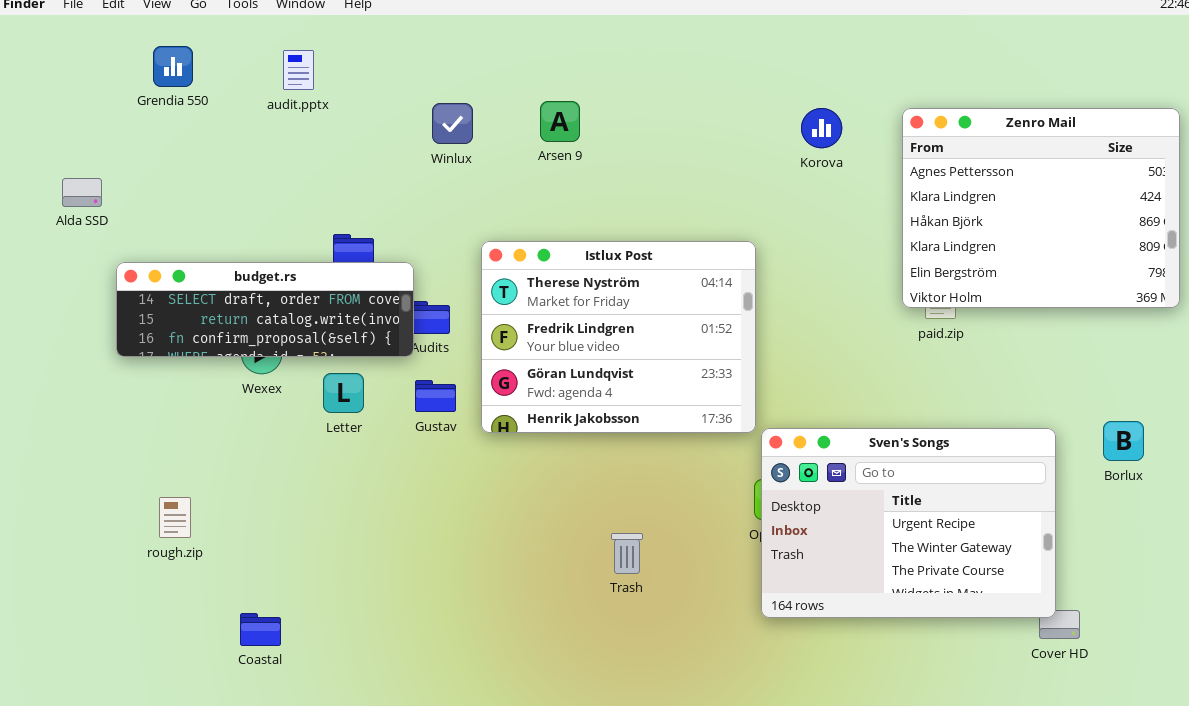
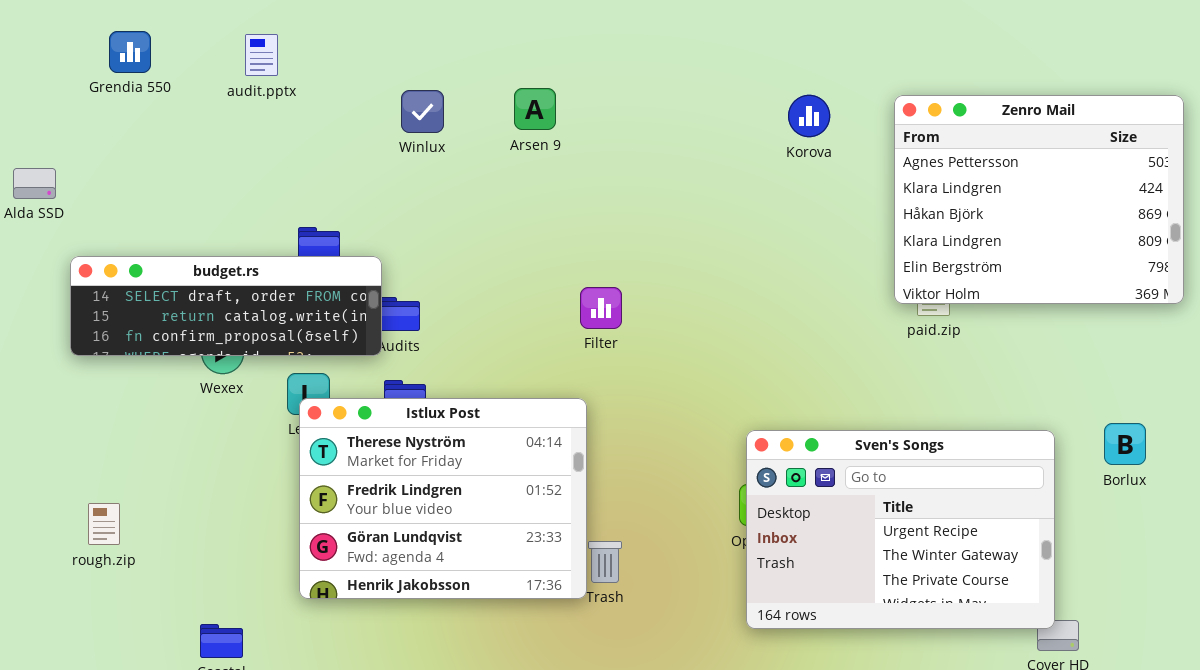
Istlux Post: [481,241,756,433] -> [299,398,587,599], moved
rough.zip: [159,497,191,538] -> [88,503,120,545], moved

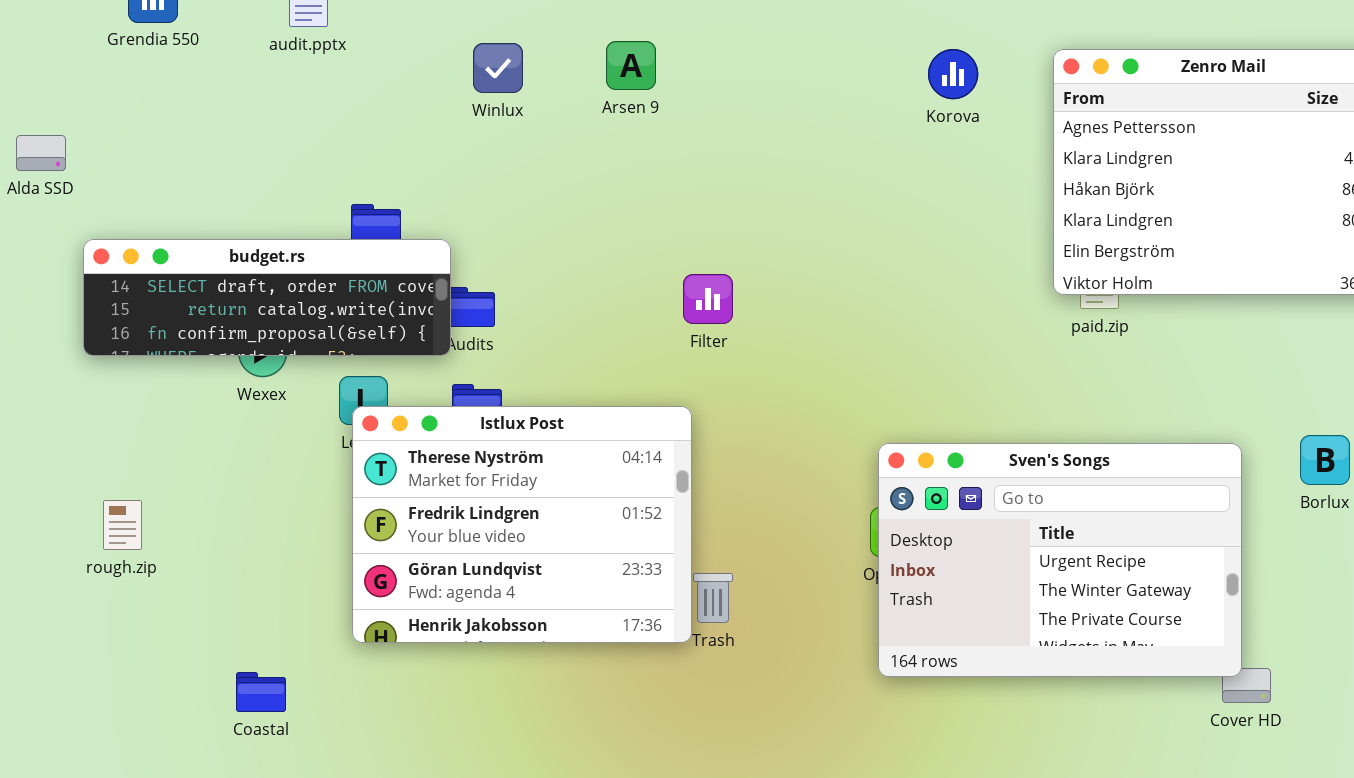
rough.zip: [88,503,120,545] -> [103,500,142,550], moved

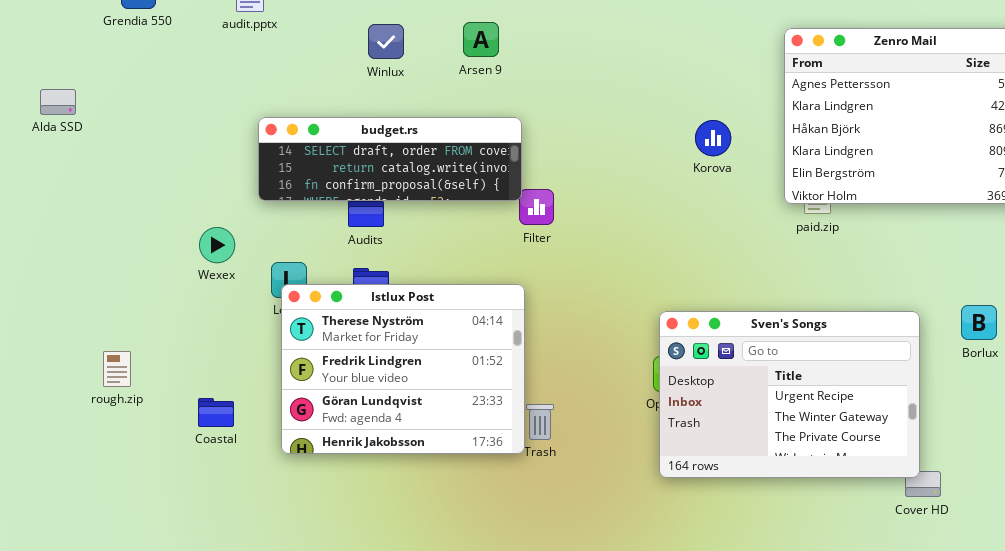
Korova: [928,49,978,99] -> [695,120,731,156], moved
budget.rs: [83,239,451,356] -> [258,117,522,201], moved
Coastal: [236,672,286,712] -> [198,398,234,427], moved

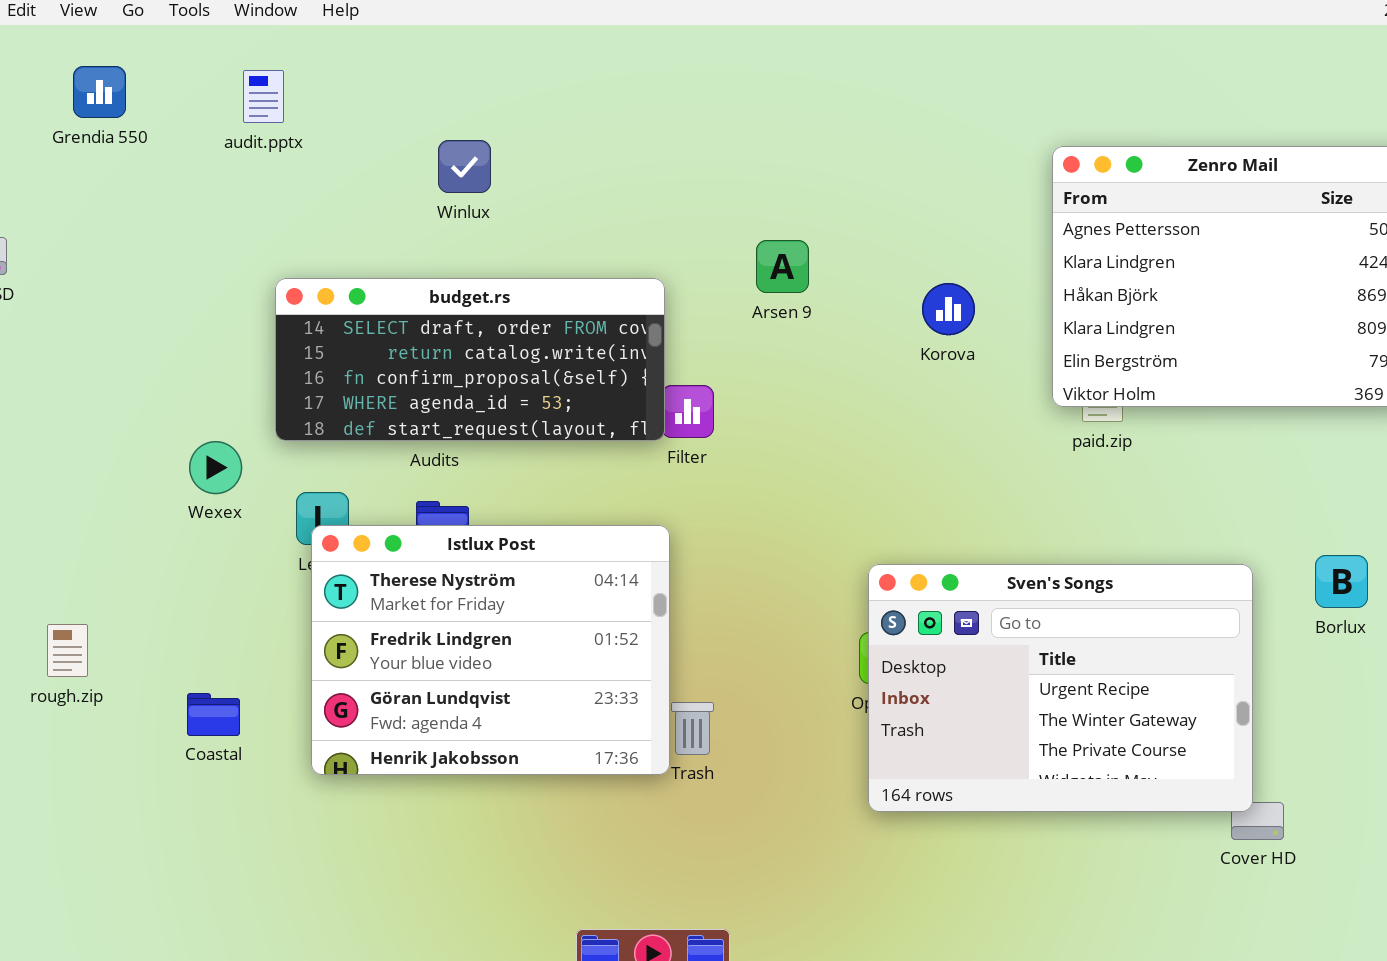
Arsen 9: [463,22,499,57] -> [756,240,809,293], moved
budget.rs: [258,117,522,201] -> [275,278,665,441], resized

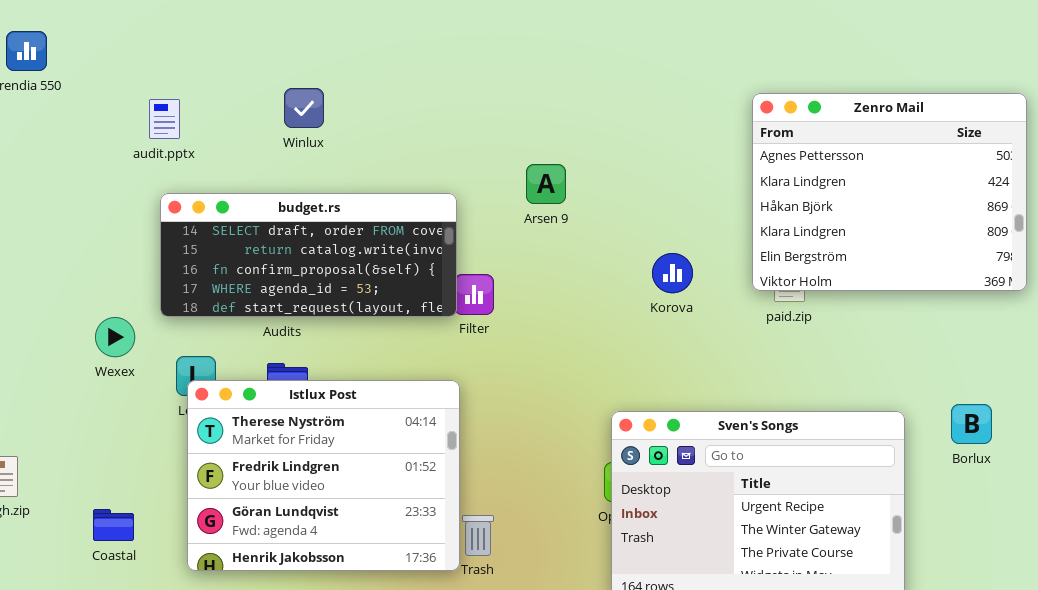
audit.pptx: [243,70,284,123] -> [149,99,180,139], moved
Korova: [922,283,975,335] -> [652,253,693,293], moved

